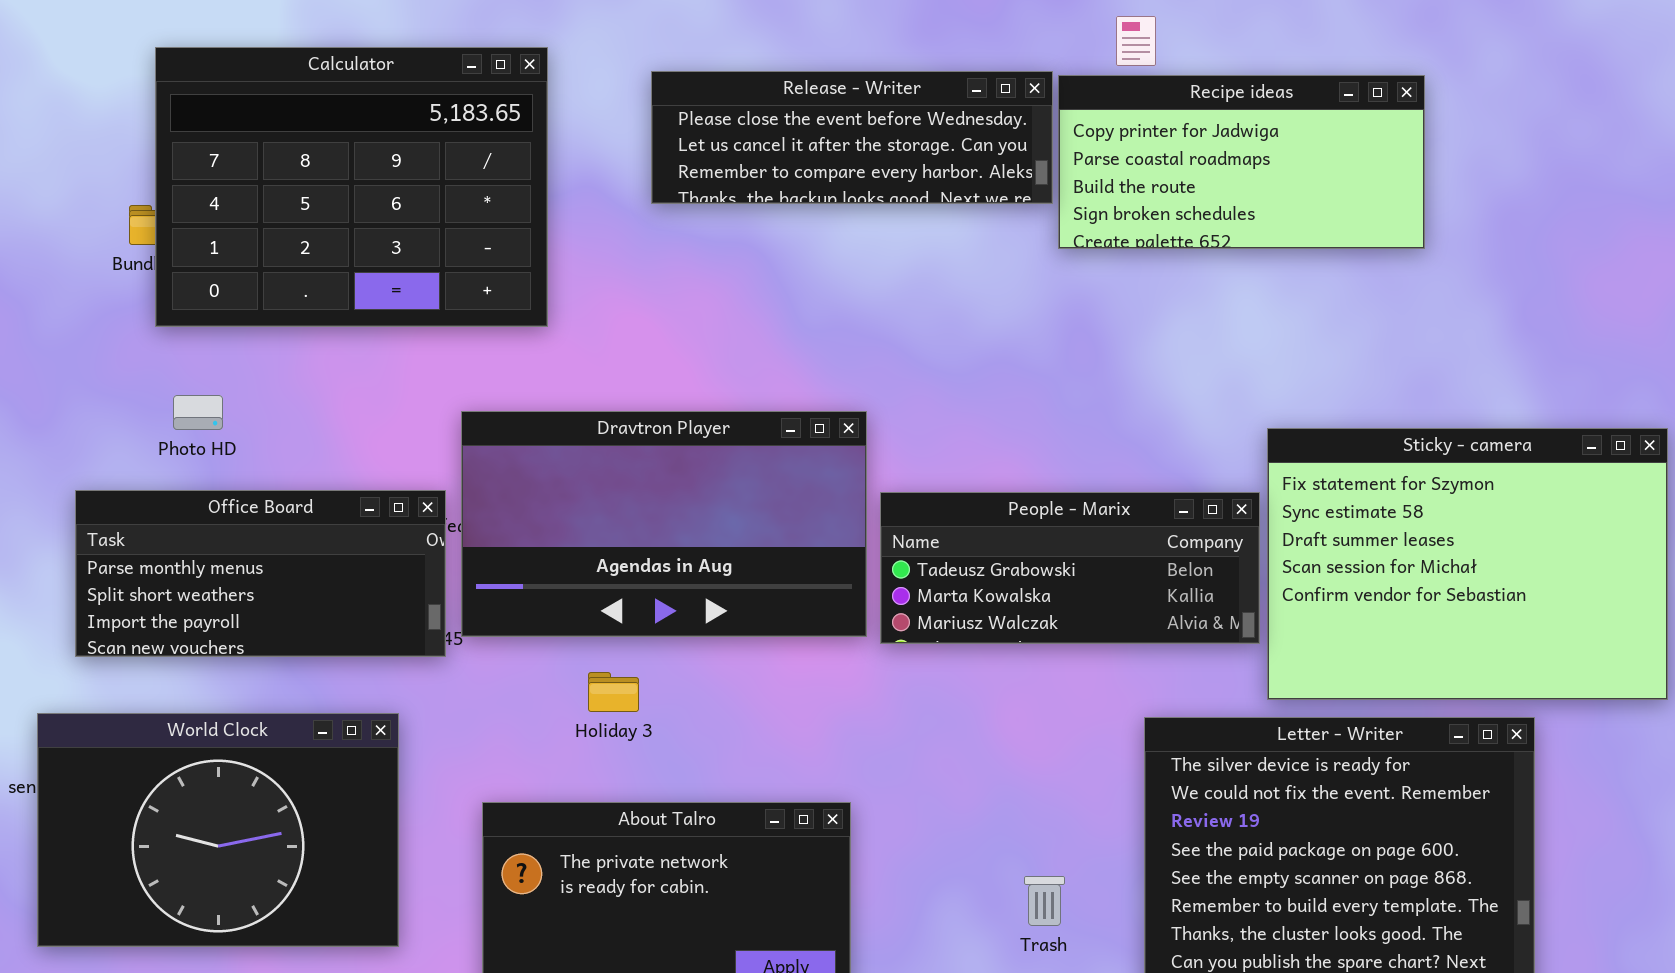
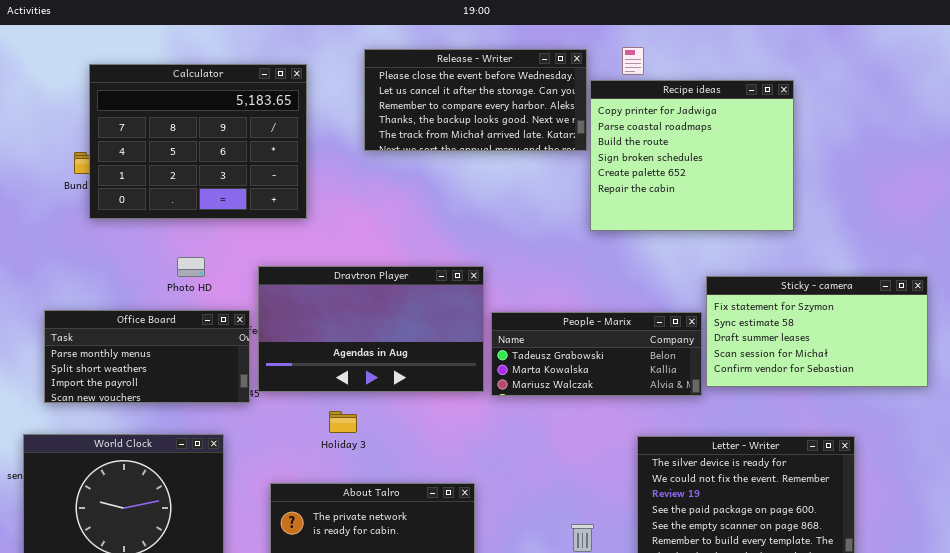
Release - Writer: [651,71,1053,204] -> [364,49,587,151], resized
Recipe ideas: [1058,75,1425,249] -> [590,80,794,231], resized
Photo HD: [173,395,223,430] -> [177,257,205,277], moved
Sticky - camera: [1267,428,1668,700] -> [706,276,928,387], resized

